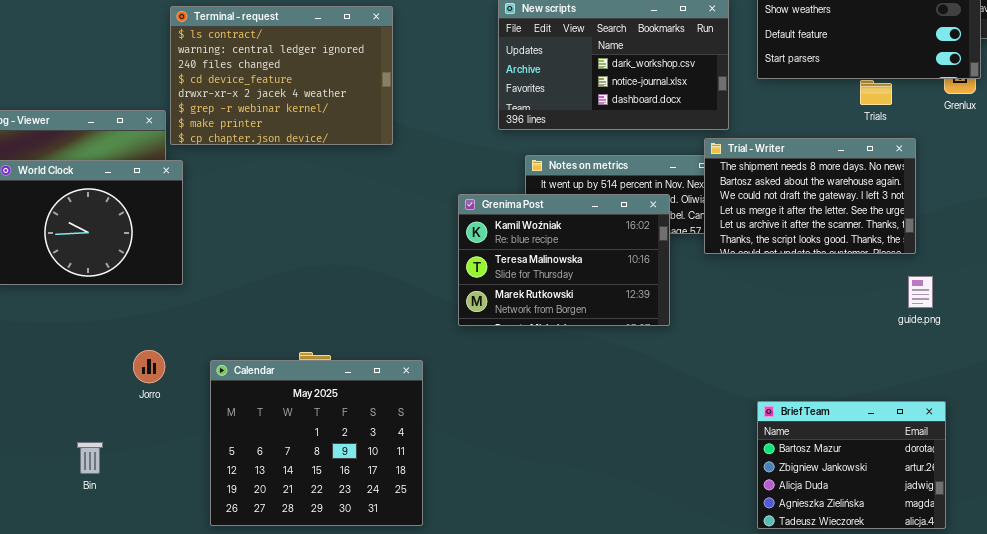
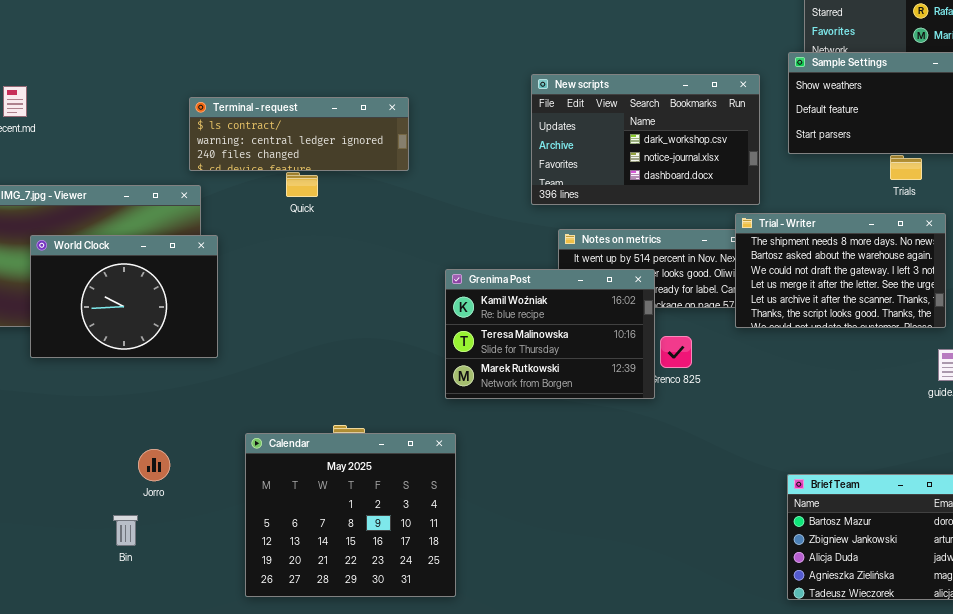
Terminal - request: [170,6,393,145] -> [189,97,409,171], moved, resized
Grenima Post: [458,194,670,326] -> [445,269,655,399], moved
Jorro: [133,350,165,383] -> [138,449,170,481], moved

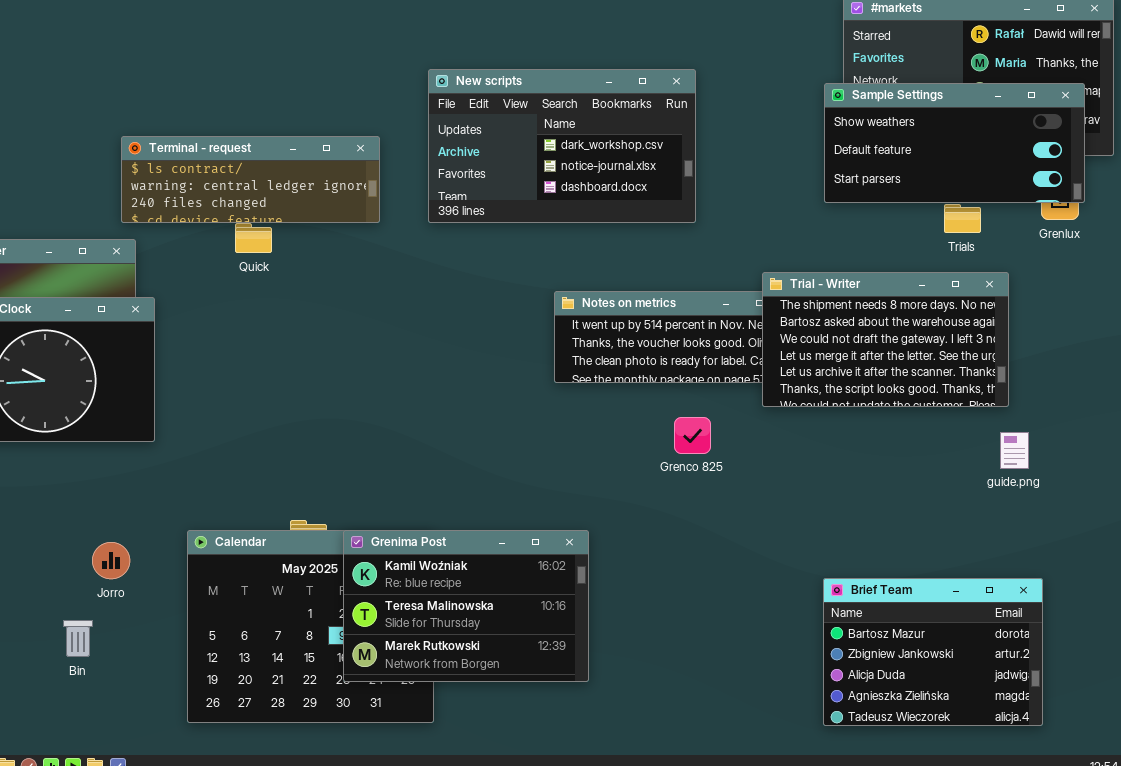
New scripts: [531,74,760,205] -> [428,69,696,223], moved
Grenima Post: [445,269,655,399] -> [343,530,589,682], moved
Jorro: [138,449,170,481] -> [92,542,130,579], moved
Bin: [113,515,138,546] -> [63,620,93,657], moved

